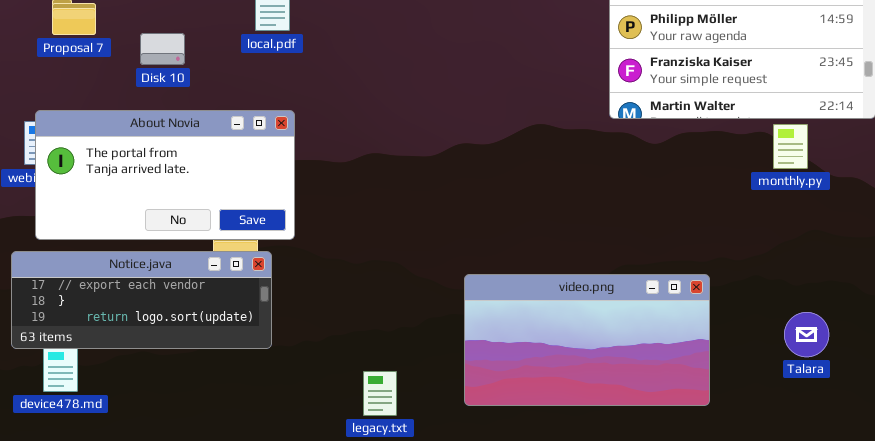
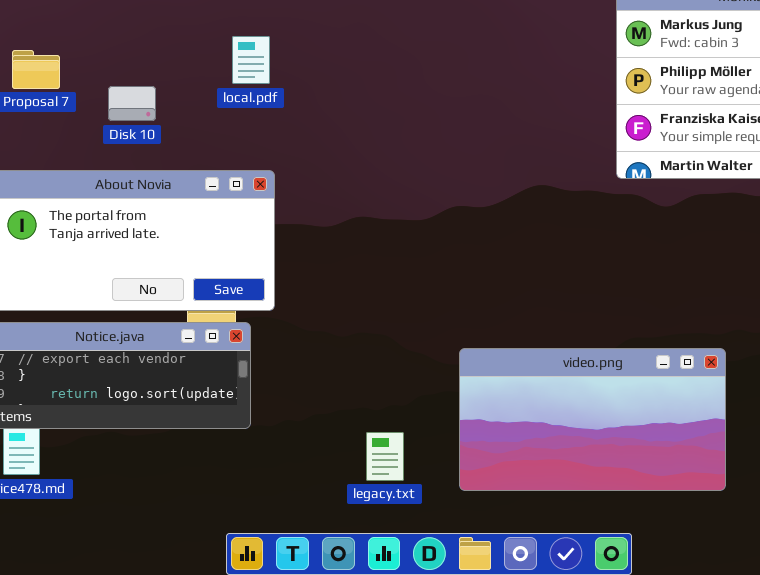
legacy.txt: [363,371,397,416] -> [366,432,404,481], moved

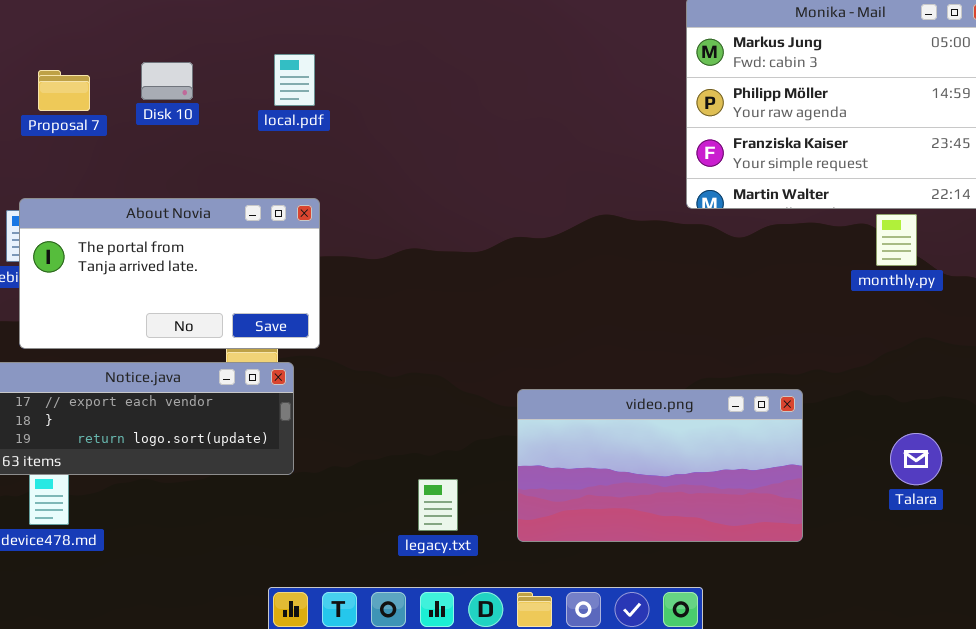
Disk 10: [108,86,156,121] -> [141,62,193,100], moved

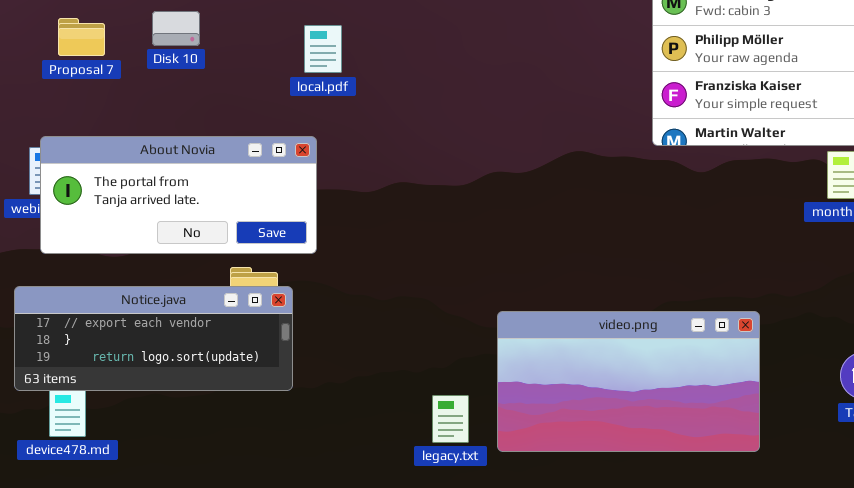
local.pdf: [274,54,315,106] -> [304,25,342,73], moved
About Novia: [19,198,320,349] -> [40,136,317,254], resized
legacy.txt: [418,479,458,531] -> [432,395,469,443], moved

